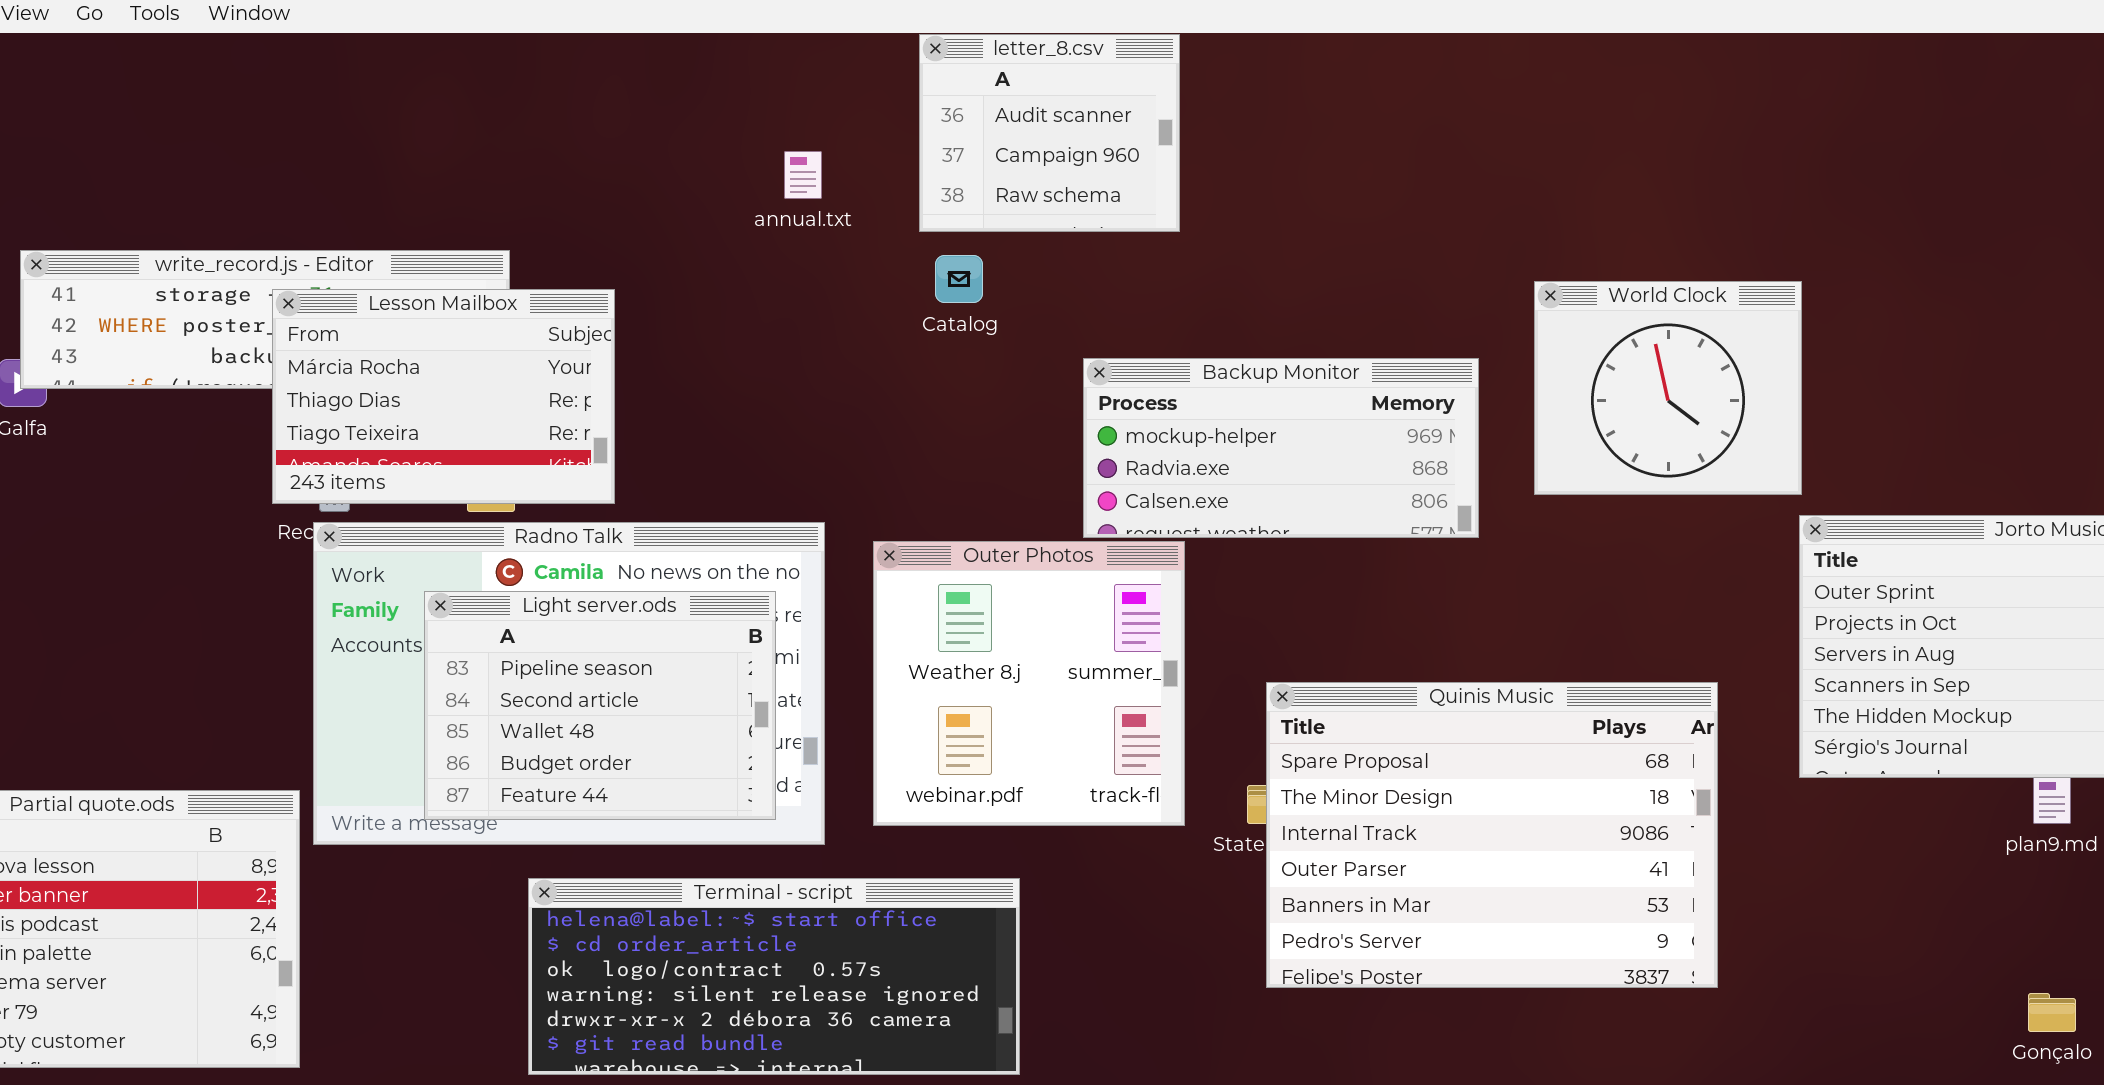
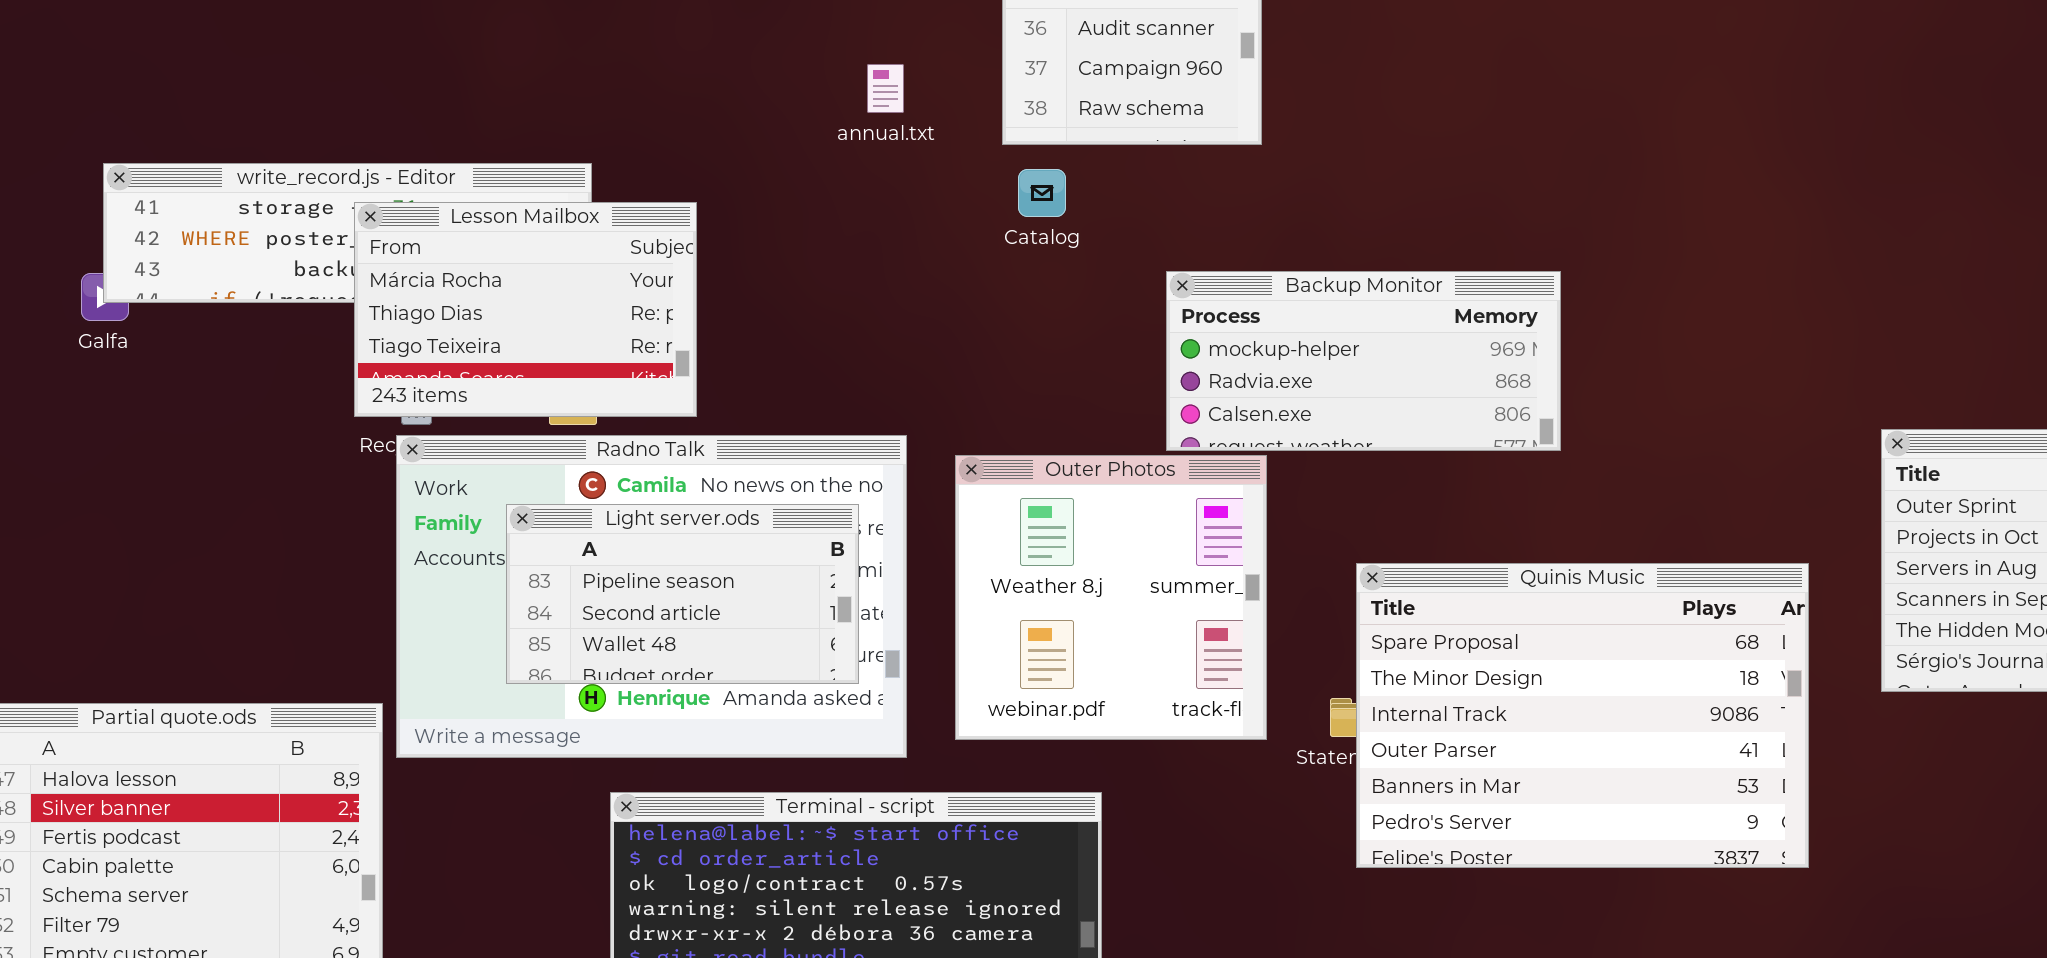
World Clock: [1534,281,1802,495] -> none, closed
Light server.ods: [424,591,776,820] -> [506,504,859,684], resized
Quinis Music: [1266,682,1718,988] -> [1356,563,1809,868], moved

